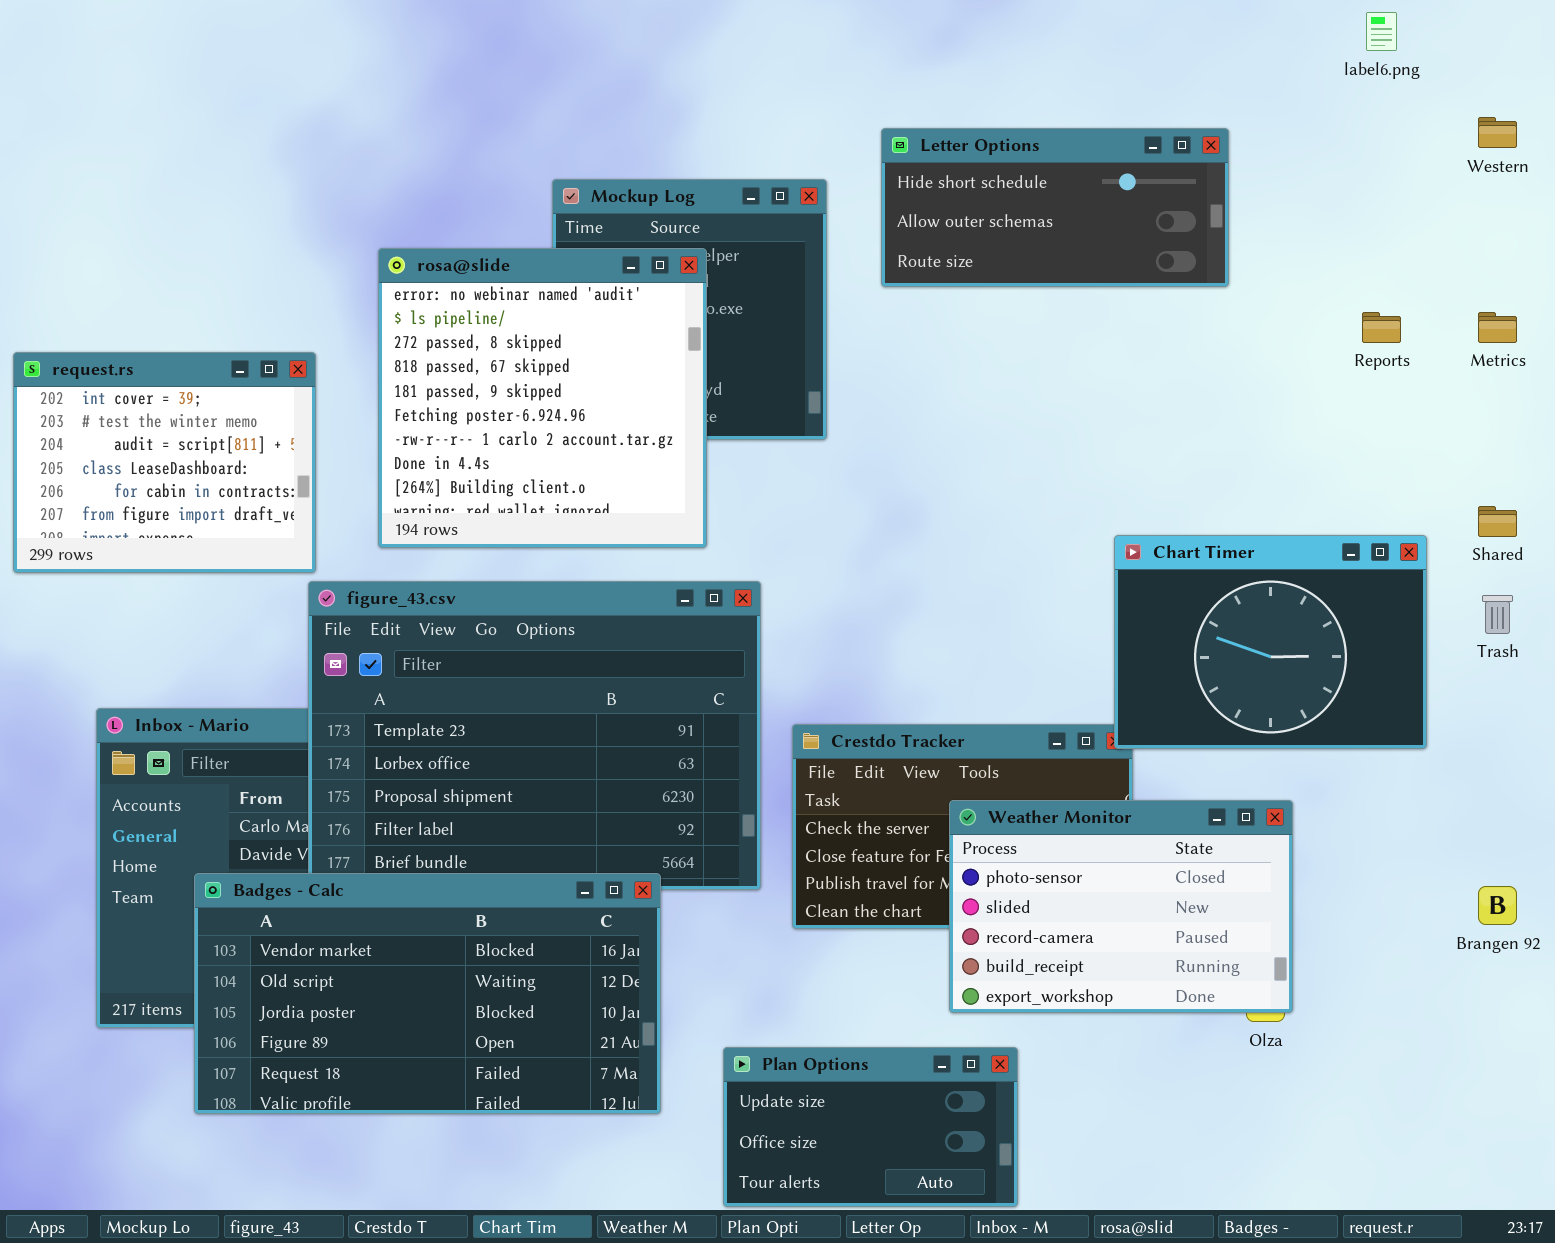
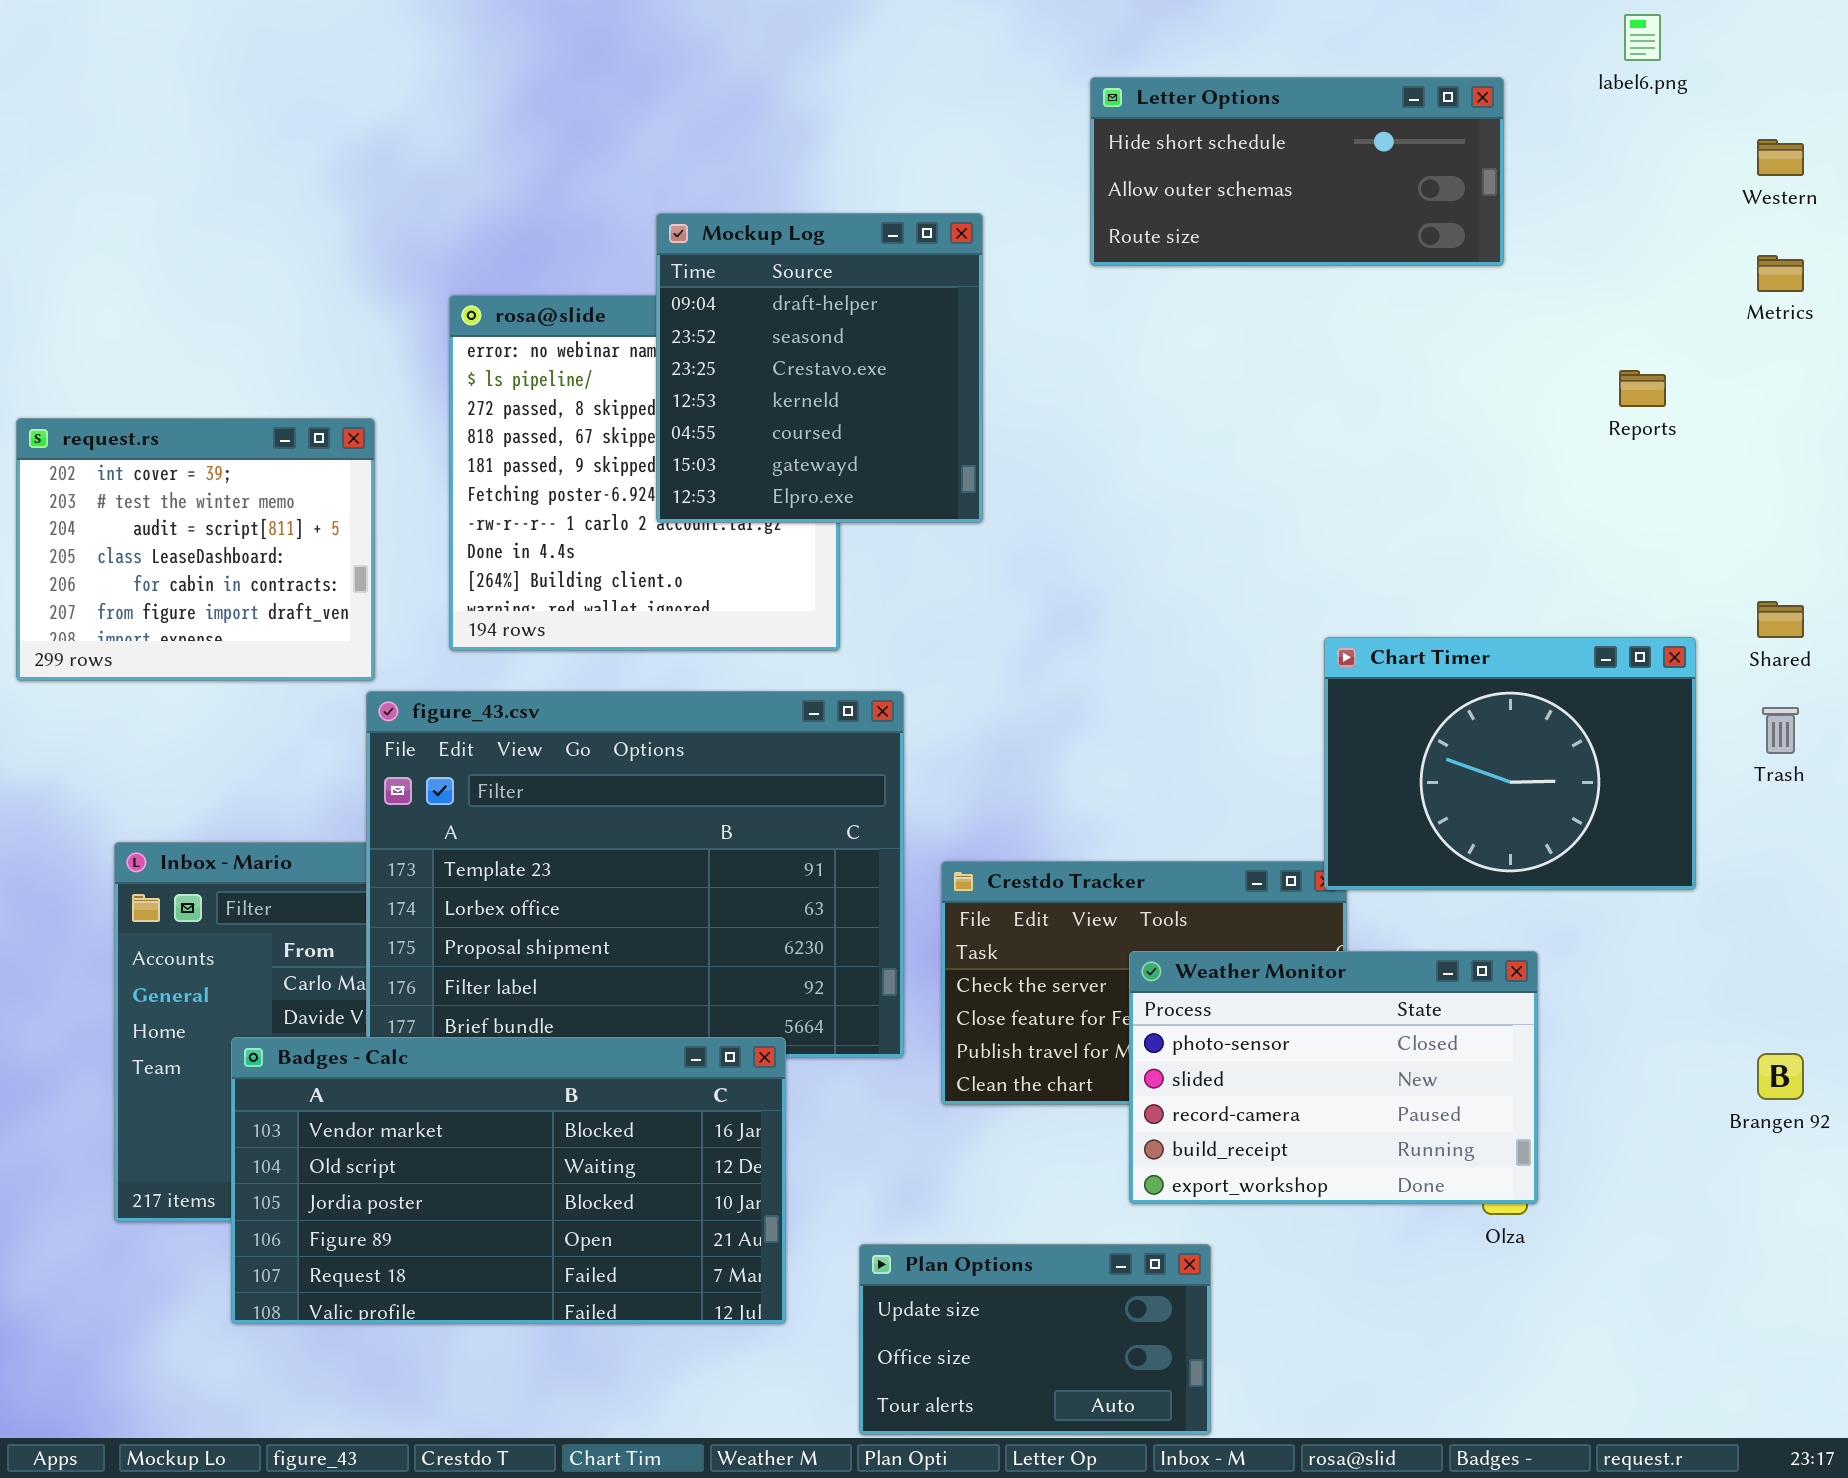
Letter Options: [881,128,1229,287] -> [1090,77,1504,266], moved
Mockup Log: [552,179,827,440] -> [656,213,983,523], raised
Metrics: [1478,312,1517,343] -> [1757,255,1804,292], moved

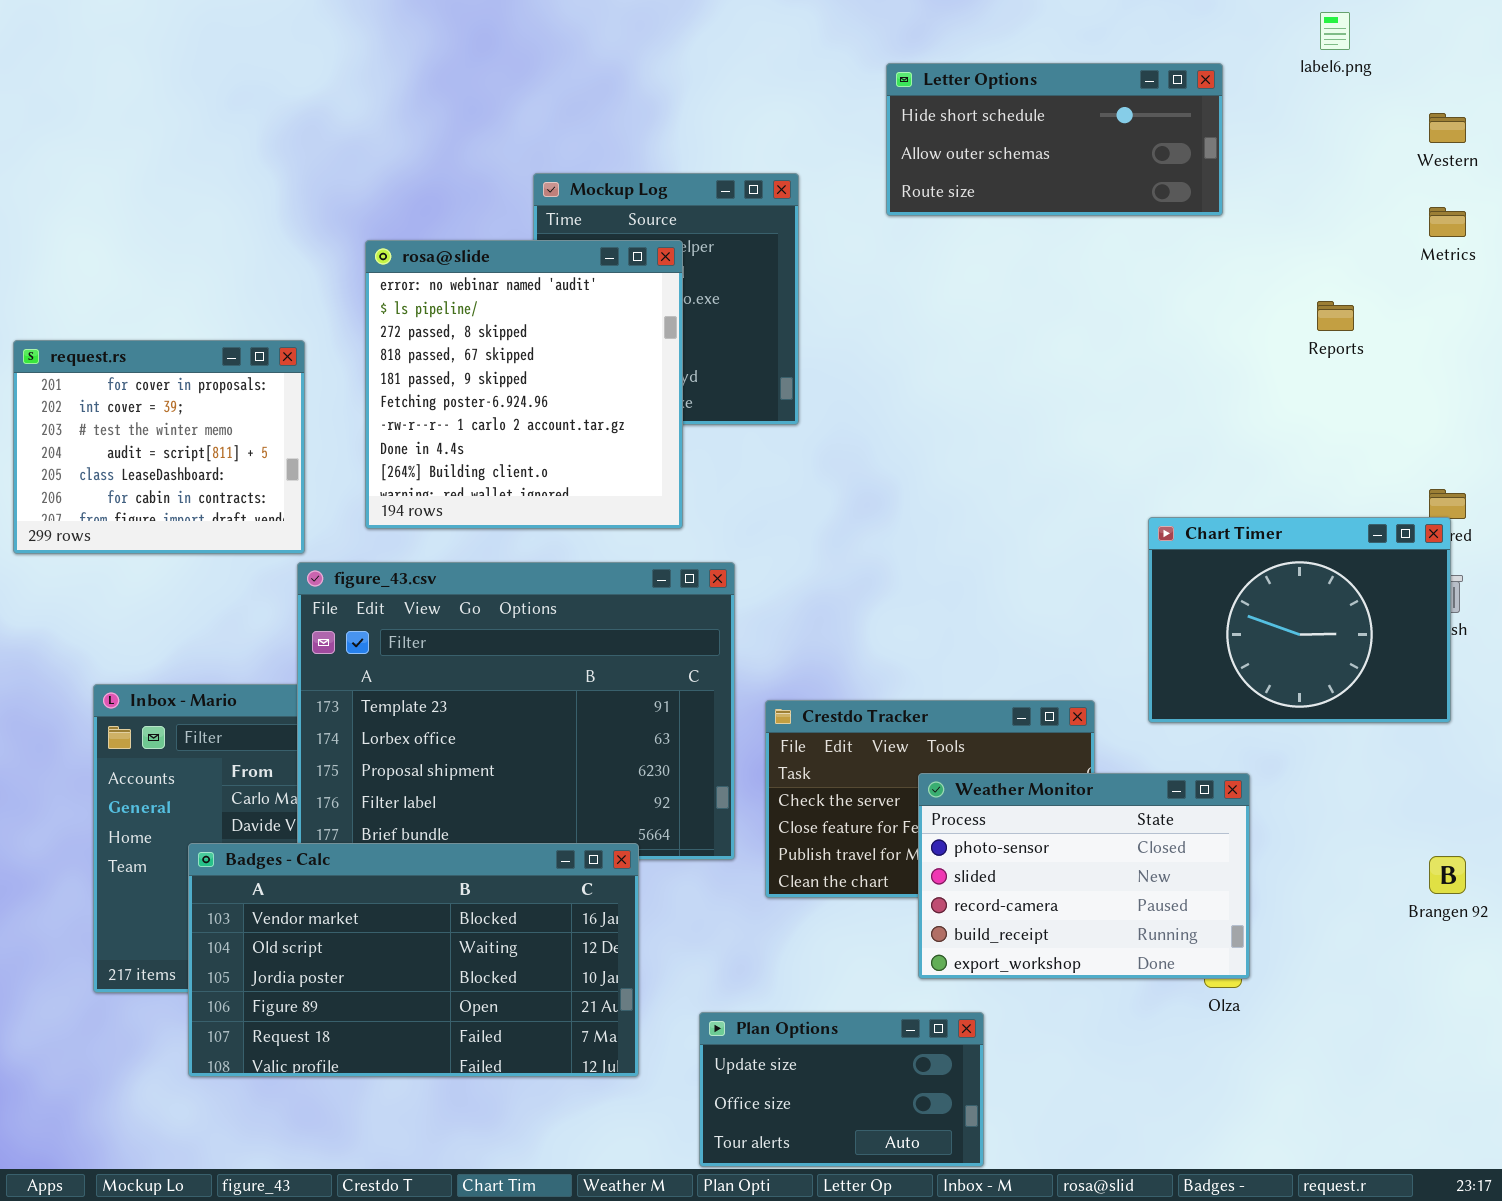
rosa@slide: [449,295,840,651] -> [365,240,683,529], raised
request.rs: [16,418,375,681] -> [13,340,305,554], scrolled up 1 row
Chart Timer: [1324,637,1696,890] -> [1148,517,1451,723], moved

